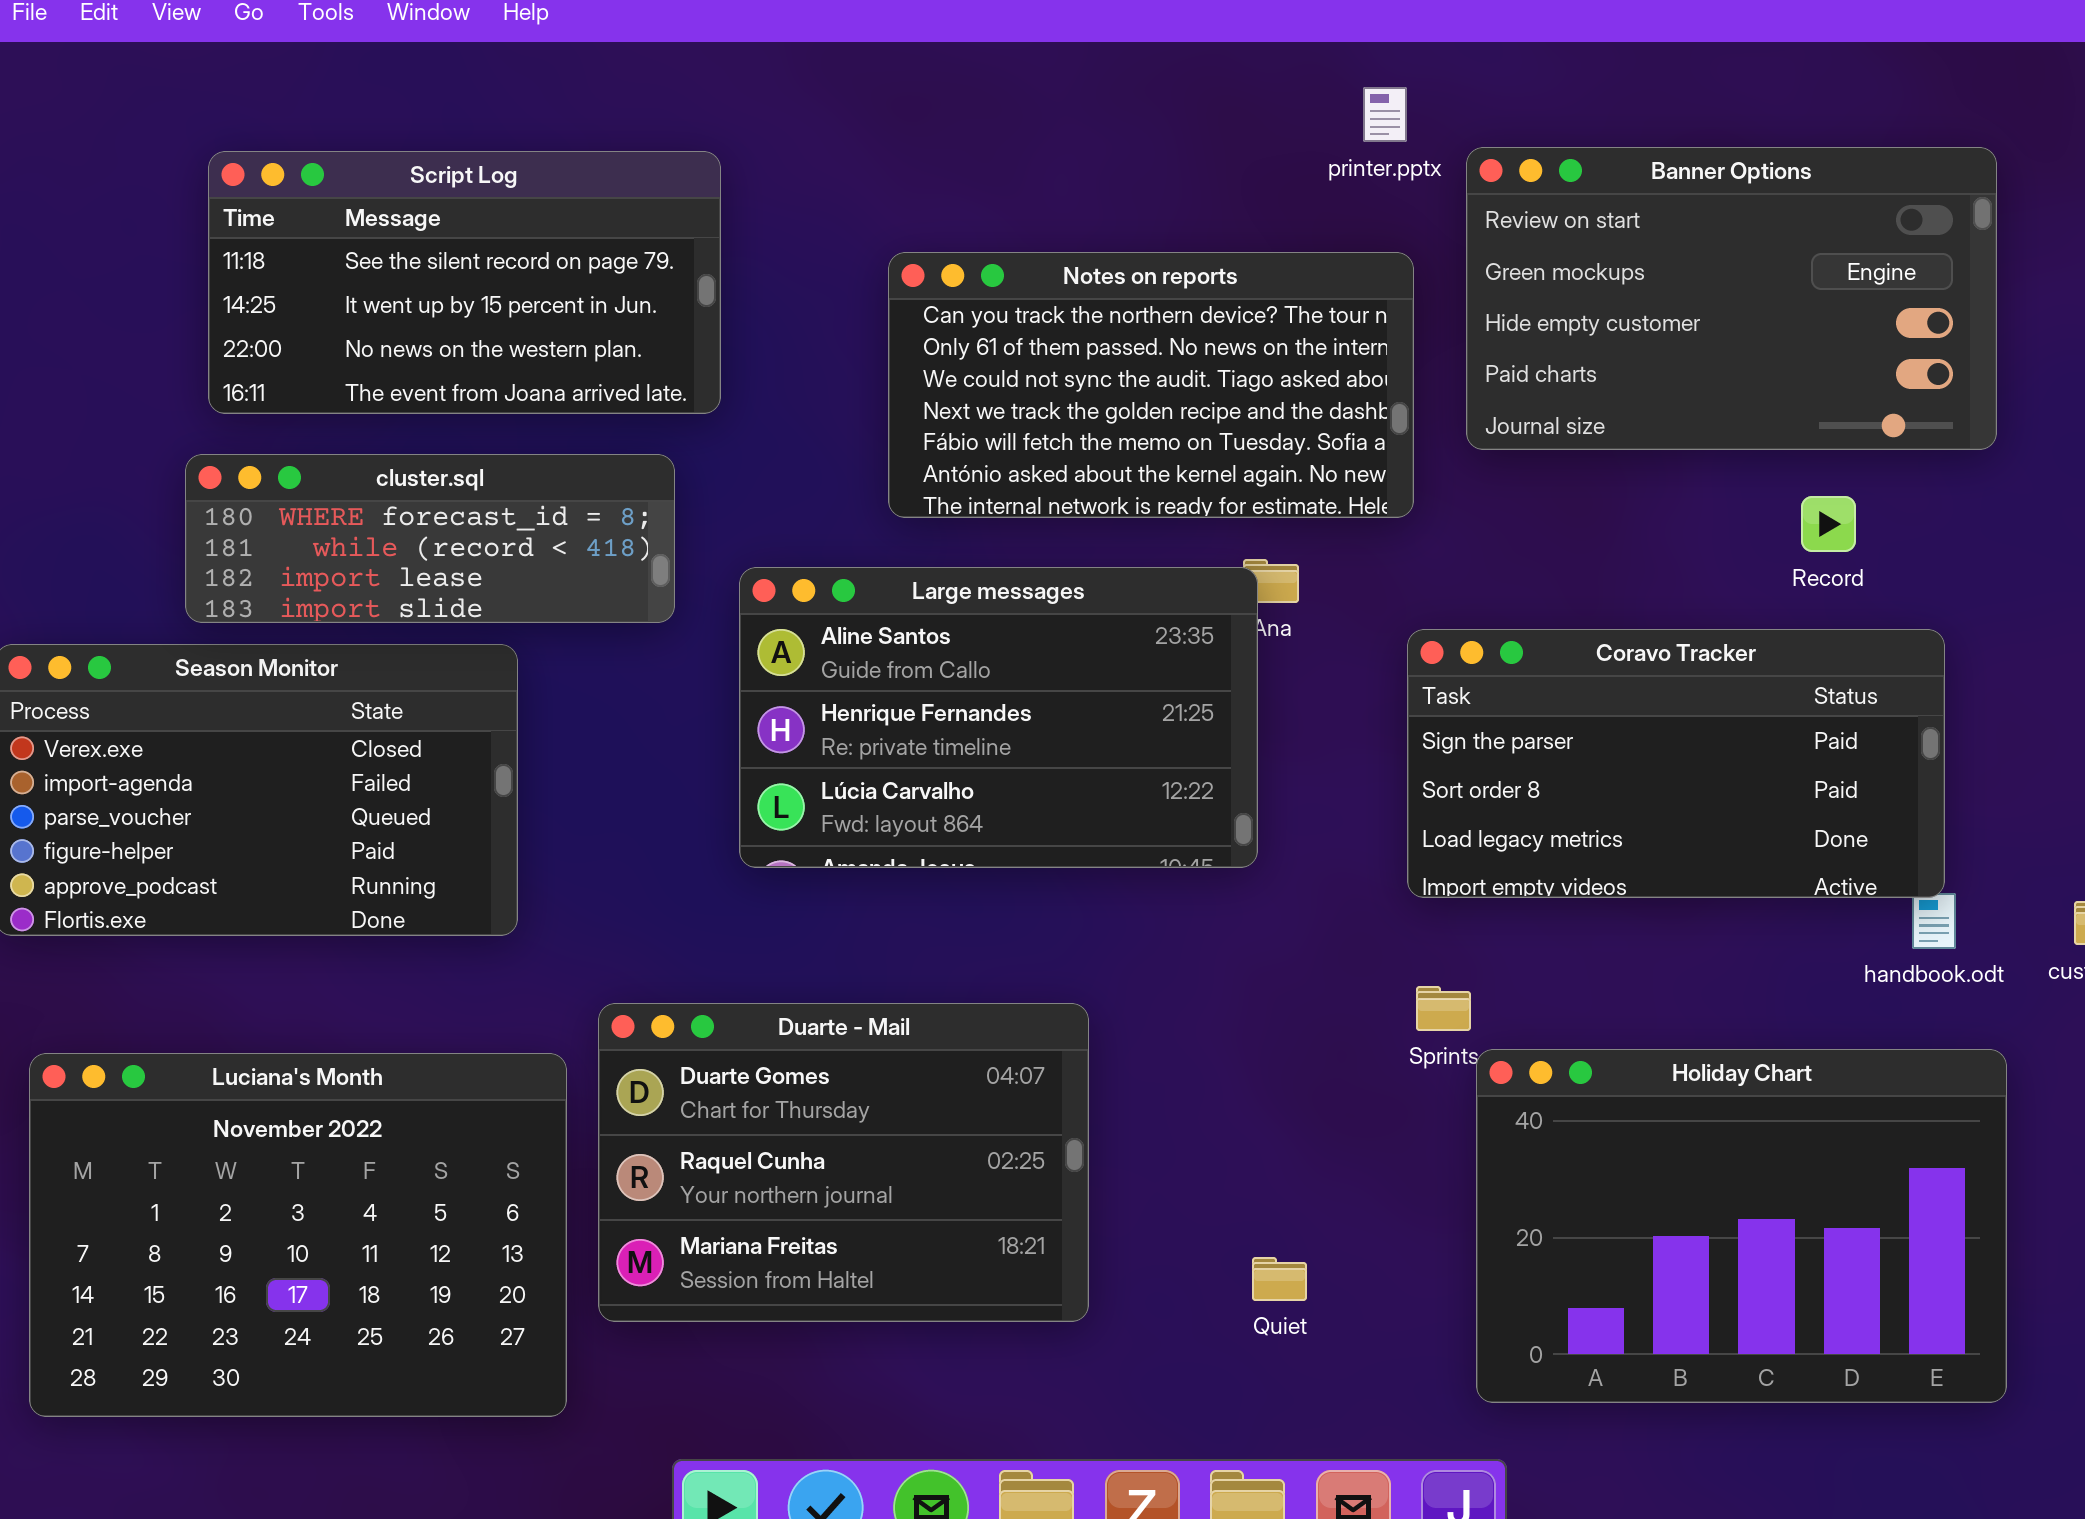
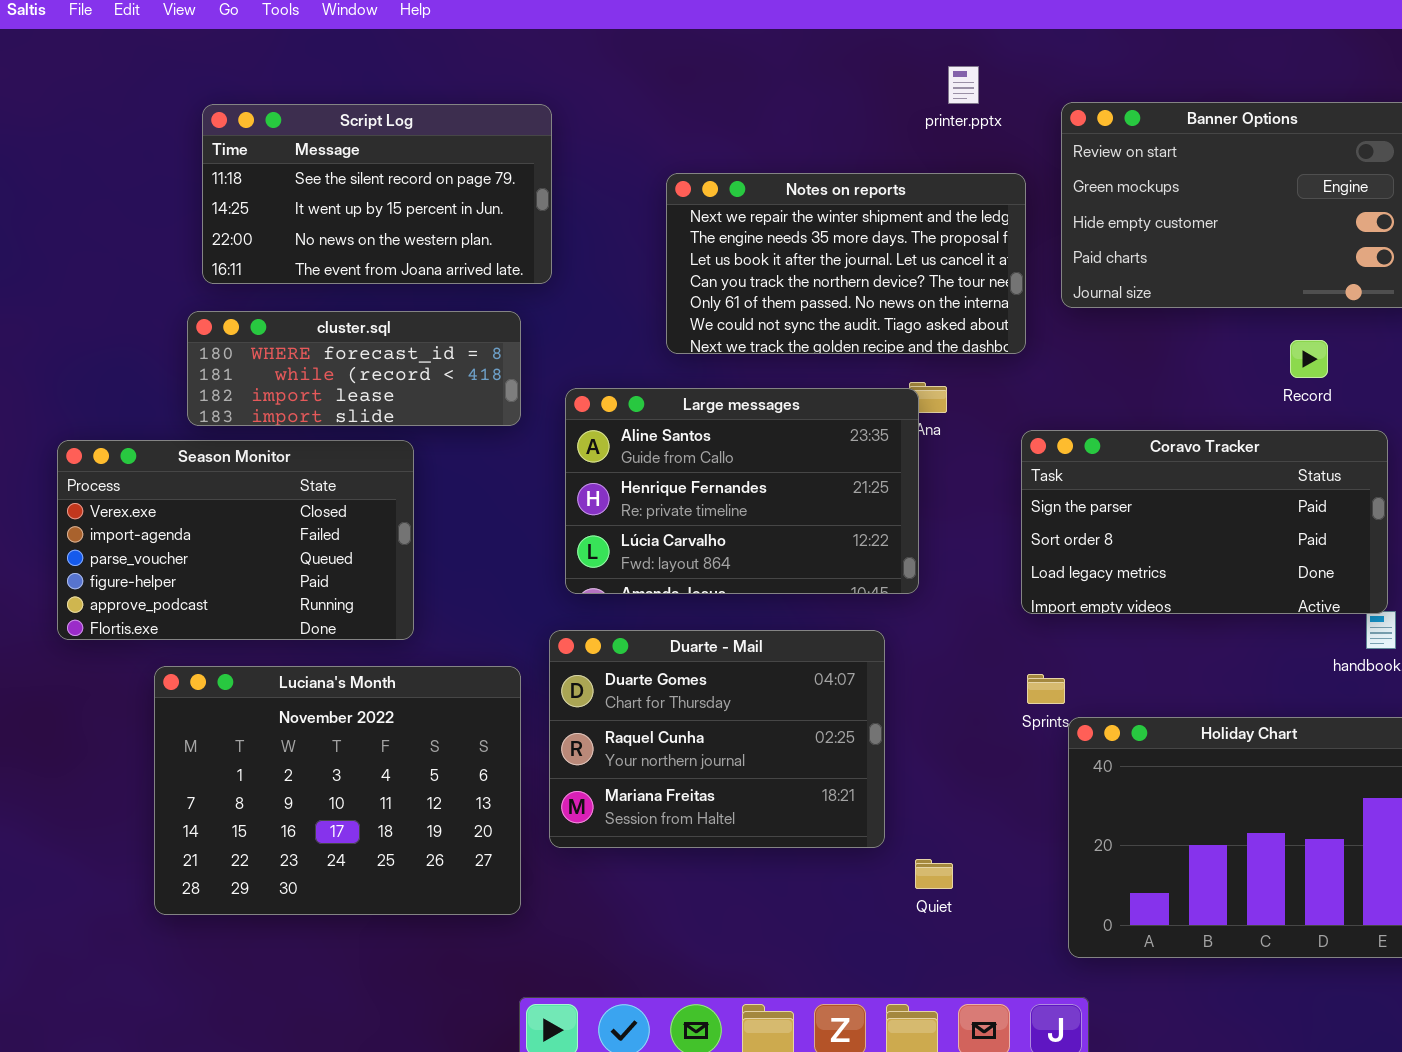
printer.pptx: [1363,87,1407,142] -> [948,66,979,104], moved
Notes on reports: [888,252,1414,518] -> [666,173,1026,354], scrolled up 3 rows
Duarte - Mail: [598,1003,1089,1322] -> [549,630,885,848], moved
Luciana's Month: [29,1053,567,1417] -> [154,666,521,915], moved

